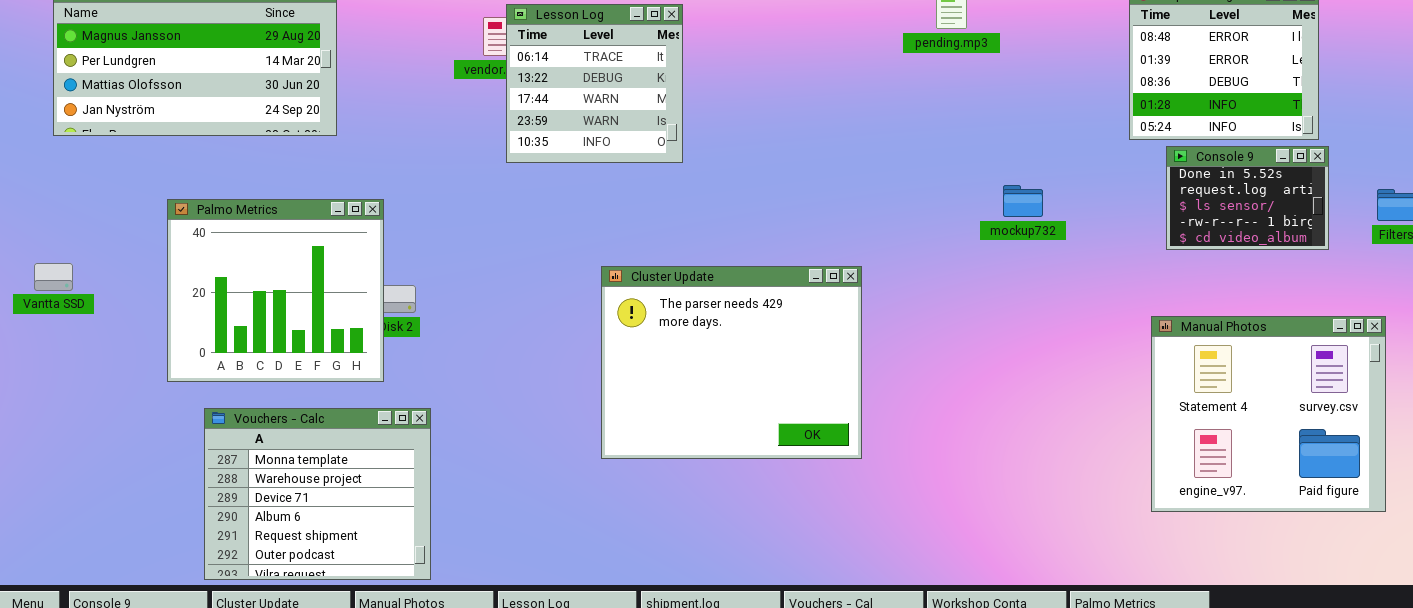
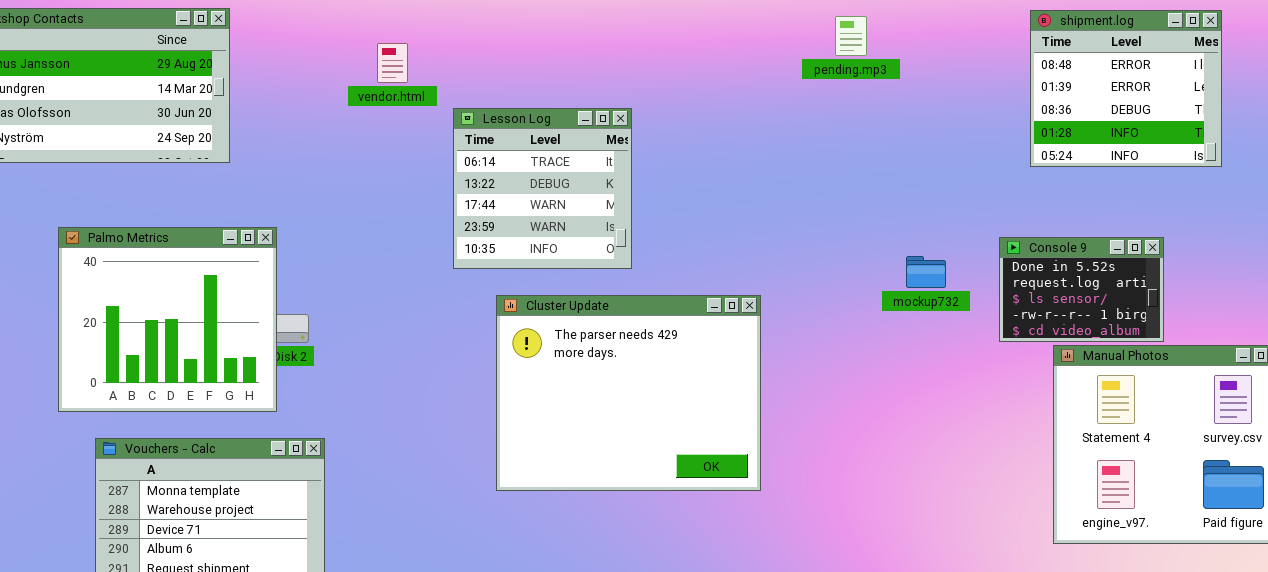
Lesson Log: [506,4,683,163] -> [453,108,632,269], moved
Console 9: [1166,146,1329,250] -> [999,237,1164,342], moved
mockup732: [1003,185,1043,217] -> [906,256,946,288], moved

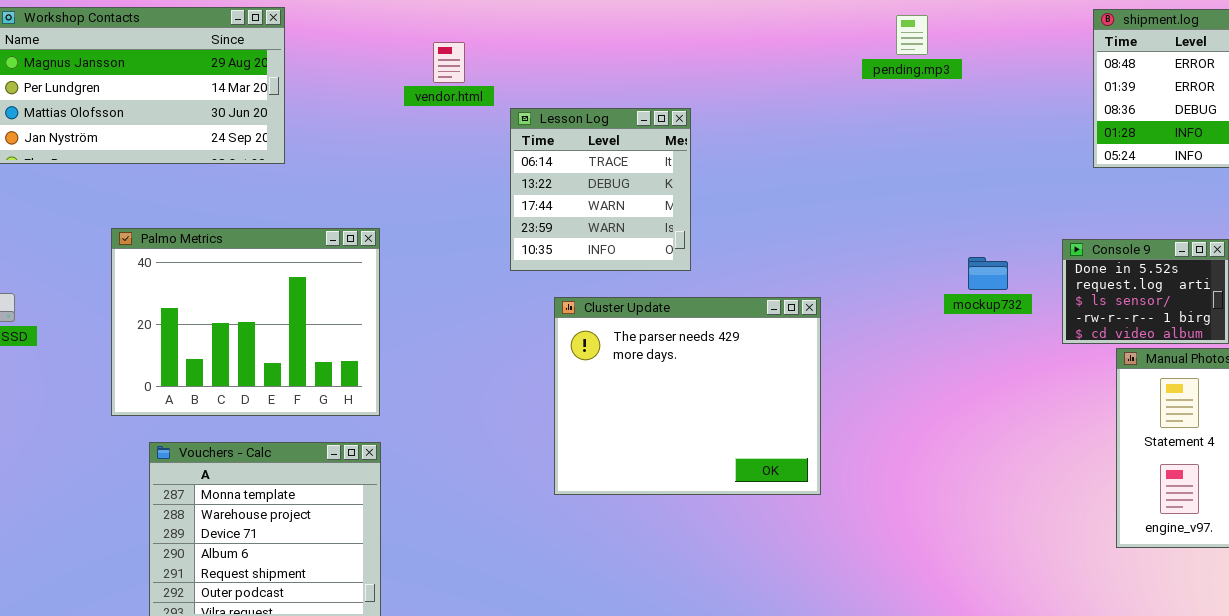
Palmo Metrics: [58,227,277,412] -> [111,228,380,416], resized

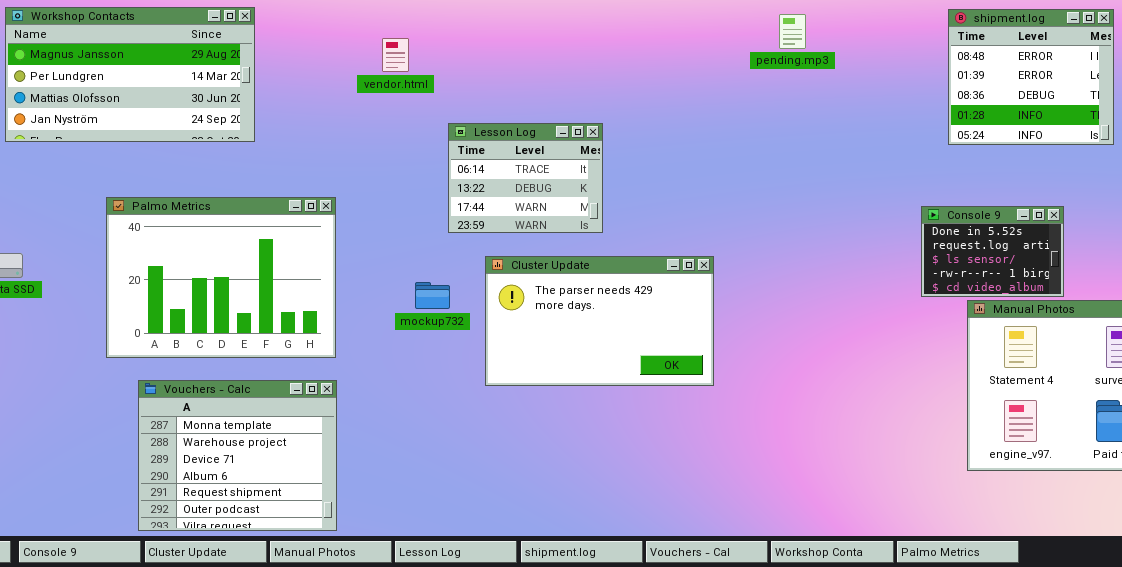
Lesson Log: [510,108,691,271] -> [448,123,603,233], resized
mockup732: [968,257,1008,290] -> [415,282,450,309], moved
Cluster Update: [554,297,821,495] -> [485,256,714,386], resized

